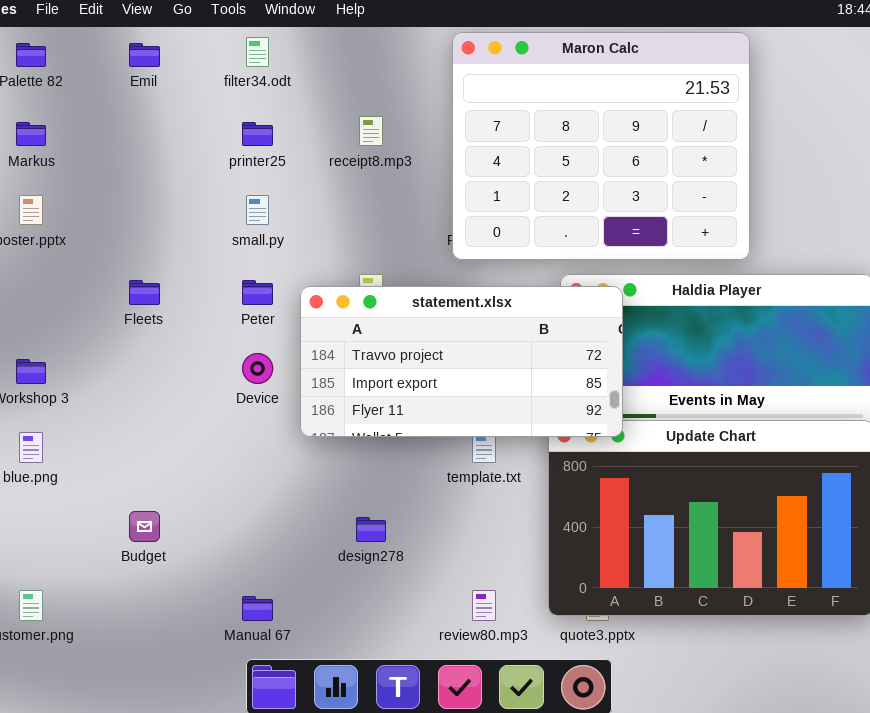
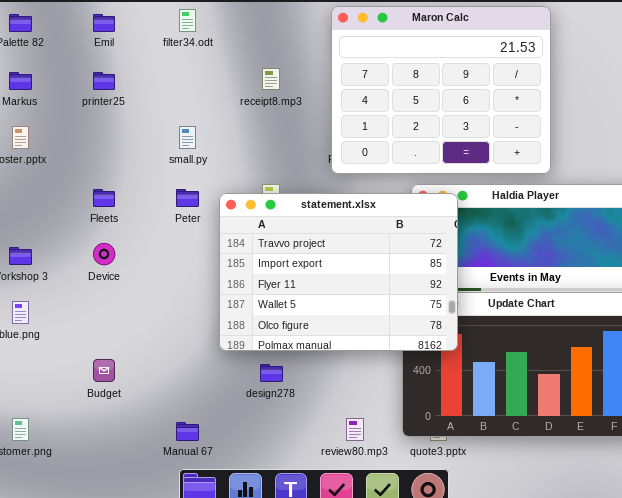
printer25: [242,122,273,146] -> [93,72,115,90], moved
statement.xlsx: [300,286,623,437] -> [219,193,458,351], resized
Device: [242,353,273,384] -> [93,243,115,265], moved

